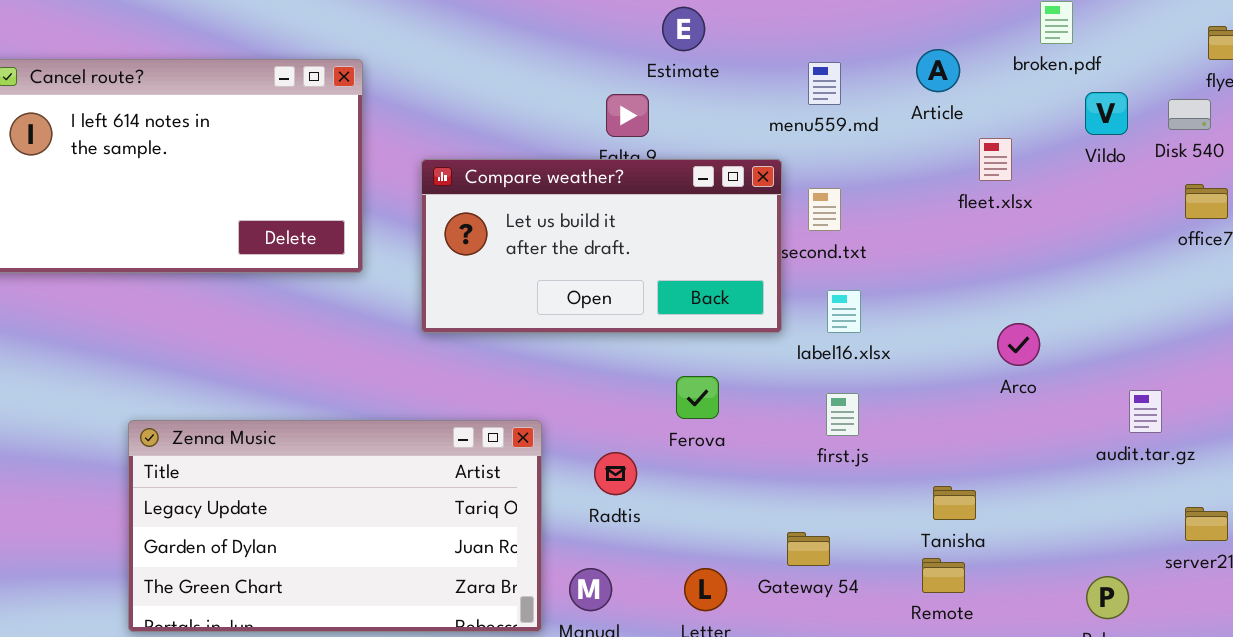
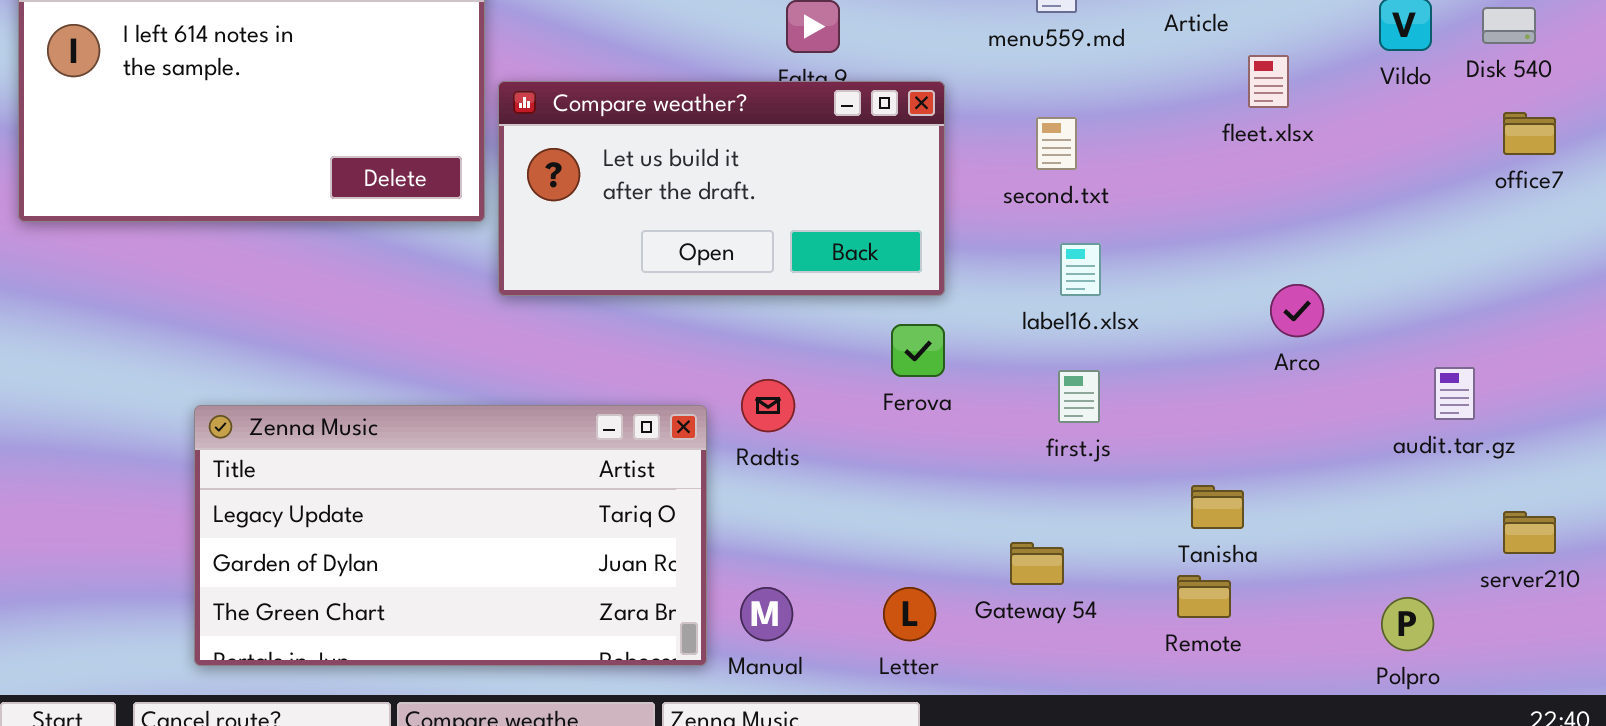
Compare weather?: [421,159,782,333] -> [498,81,945,296], moved
Ferova: [676,376,719,419] -> [891,324,945,377], moved
Radtis: [594,452,637,495] -> [741,379,795,432], moved

